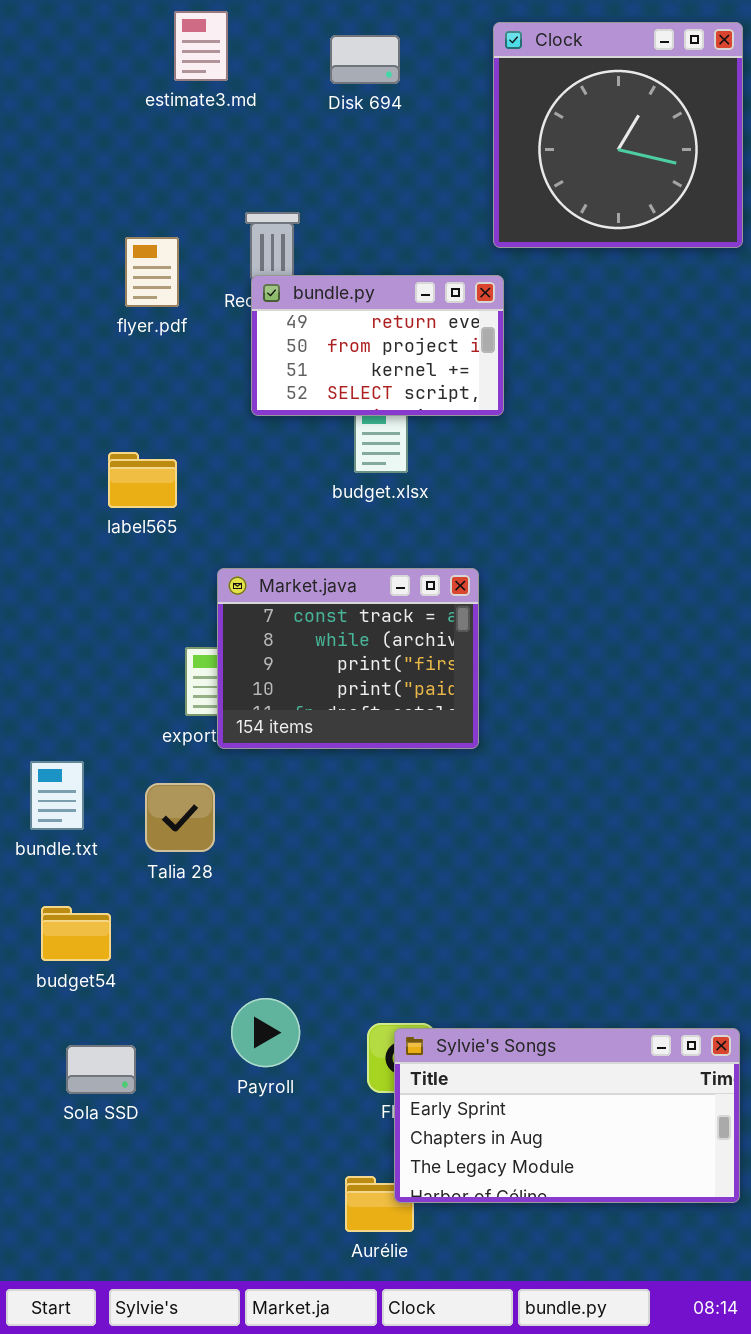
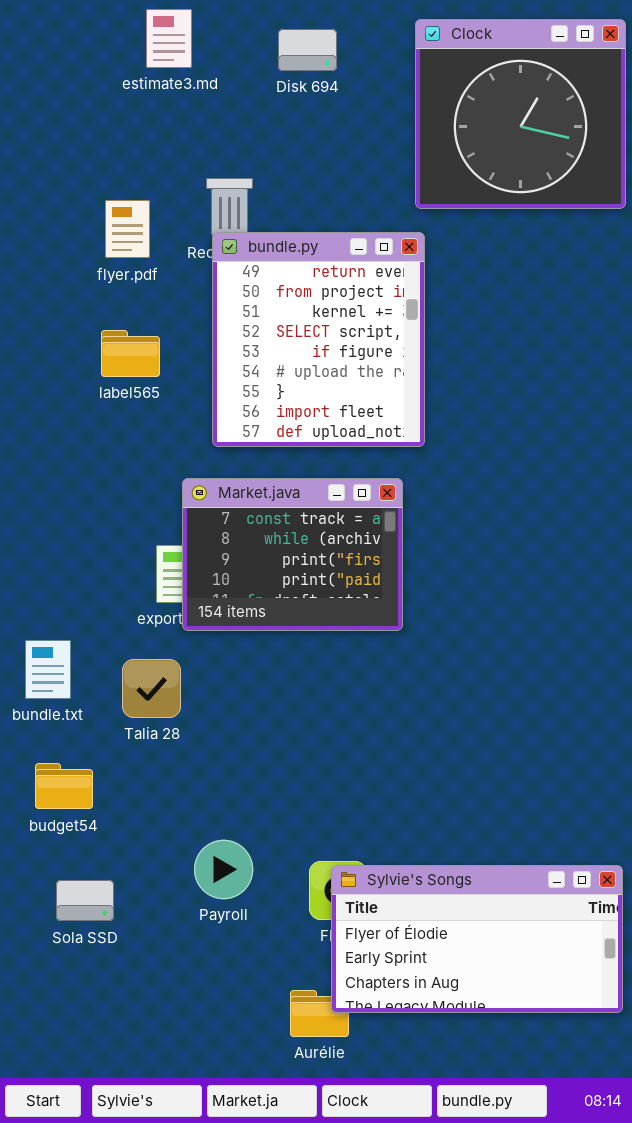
bundle.py: [251,275,504,416] -> [212,232,425,447], resized
label565: [108,452,177,508] -> [101,330,160,377], moved
Sylvie's Songs: [394,1028,740,1203] -> [331,865,623,1013], scrolled up 1 row

